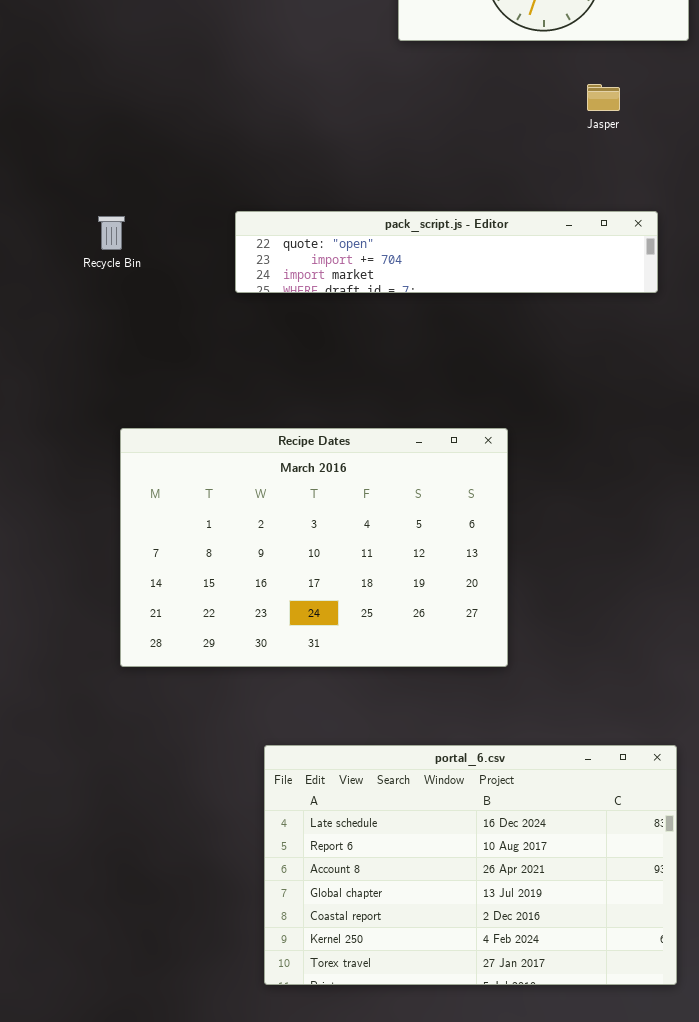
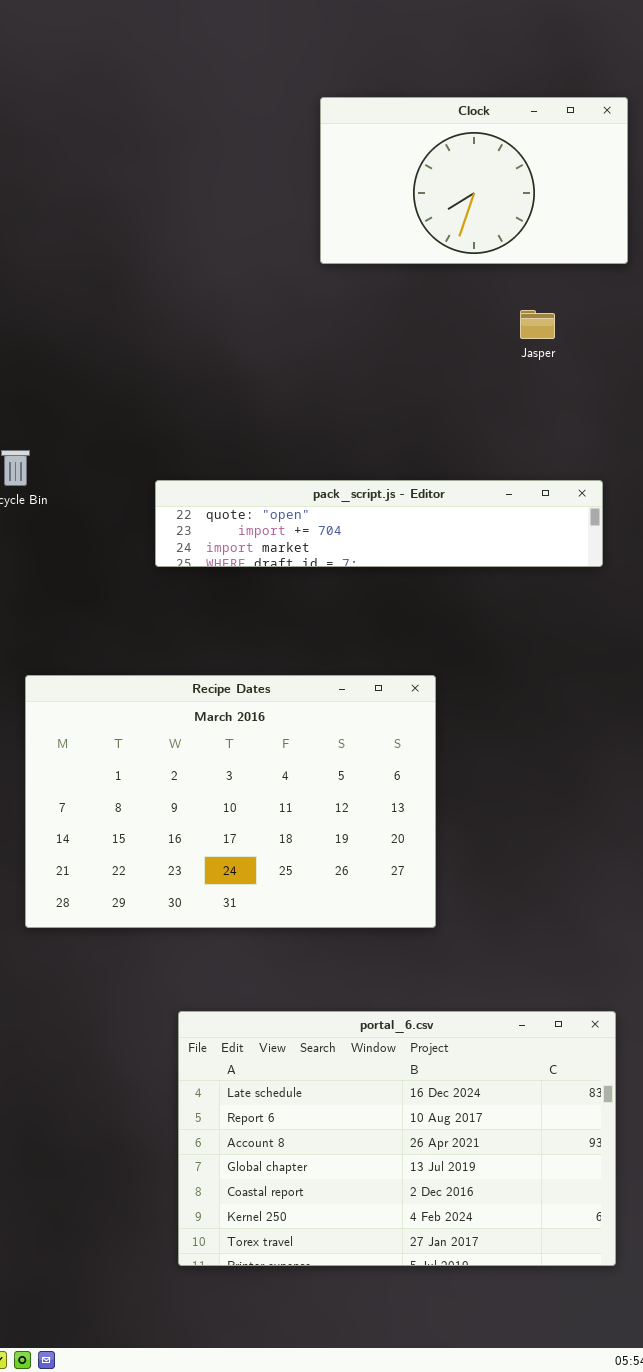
pack_script.js - Editor: [235,211,658,293] -> [155,480,603,567], moved

